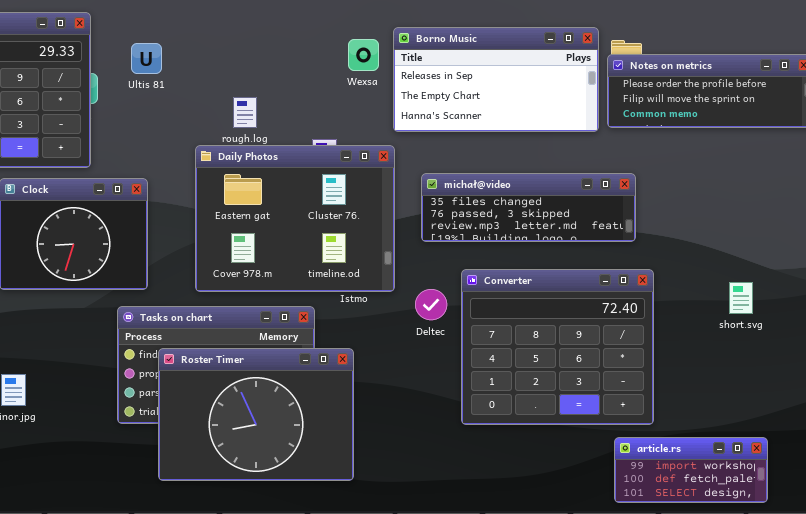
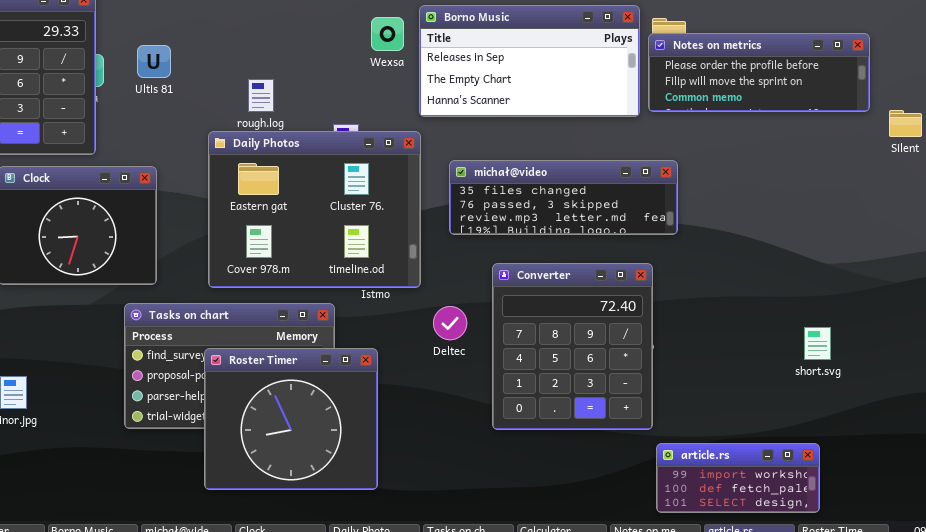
Ultis 81: [131,43,162,74] -> [137,45,171,78], moved
Converter: [461,269,654,425] -> [492,263,653,430], resized
short.svg: [729,282,753,314] -> [804,327,831,360], moved
Deltec: [415,289,447,320] -> [433,306,467,340], moved
Roster Timer: [158,348,354,481] -> [204,348,378,490], resized

